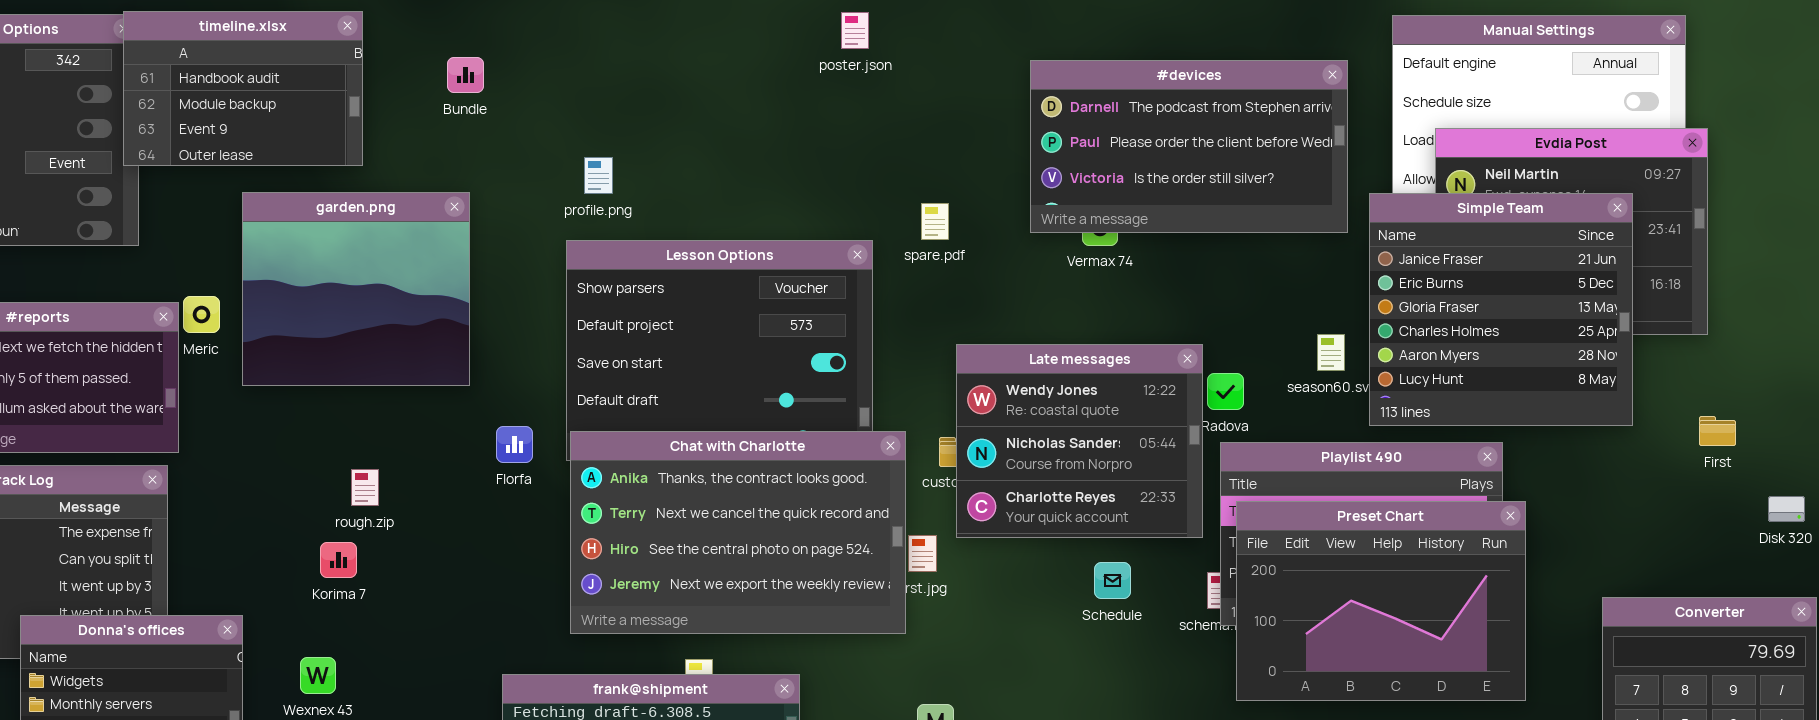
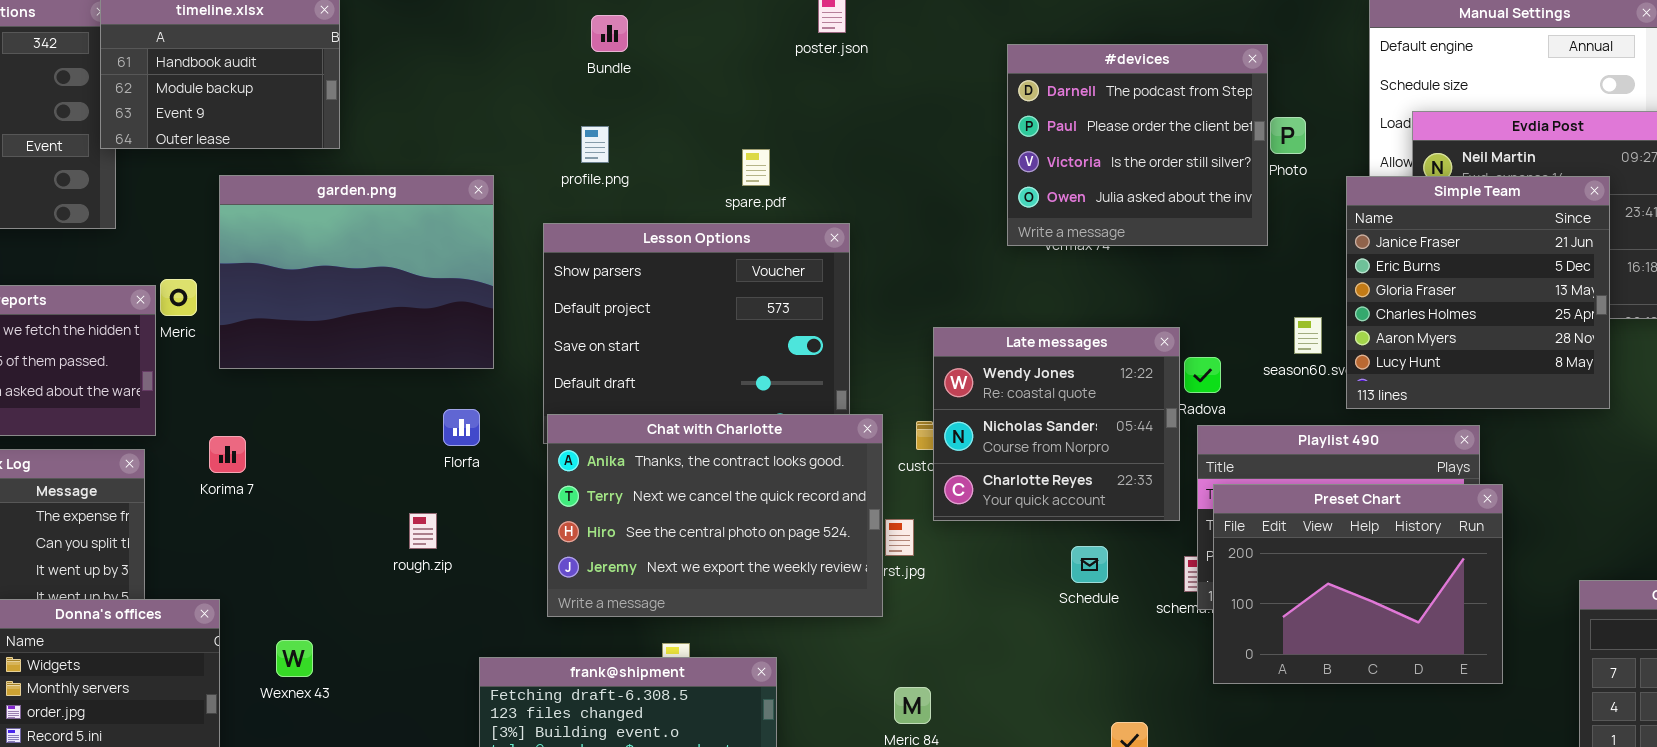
Bundle: [447,57,484,93] -> [591,15,628,52], moved
#devices: [1030,60,1348,233] -> [1007,44,1268,246], resized
profile.png: [584,157,613,194] -> [581,126,609,163], moved
garden.png: [242,192,470,386] -> [219,175,494,369], resized
spare.pdf: [921,203,949,240] -> [742,149,770,186], moved
Florfa: [496,426,533,463] -> [443,409,480,446], moved
rough.zip: [351,469,379,506] -> [409,513,437,549], moved
Korima 7: [320,542,357,578] -> [209,436,246,473], moved

